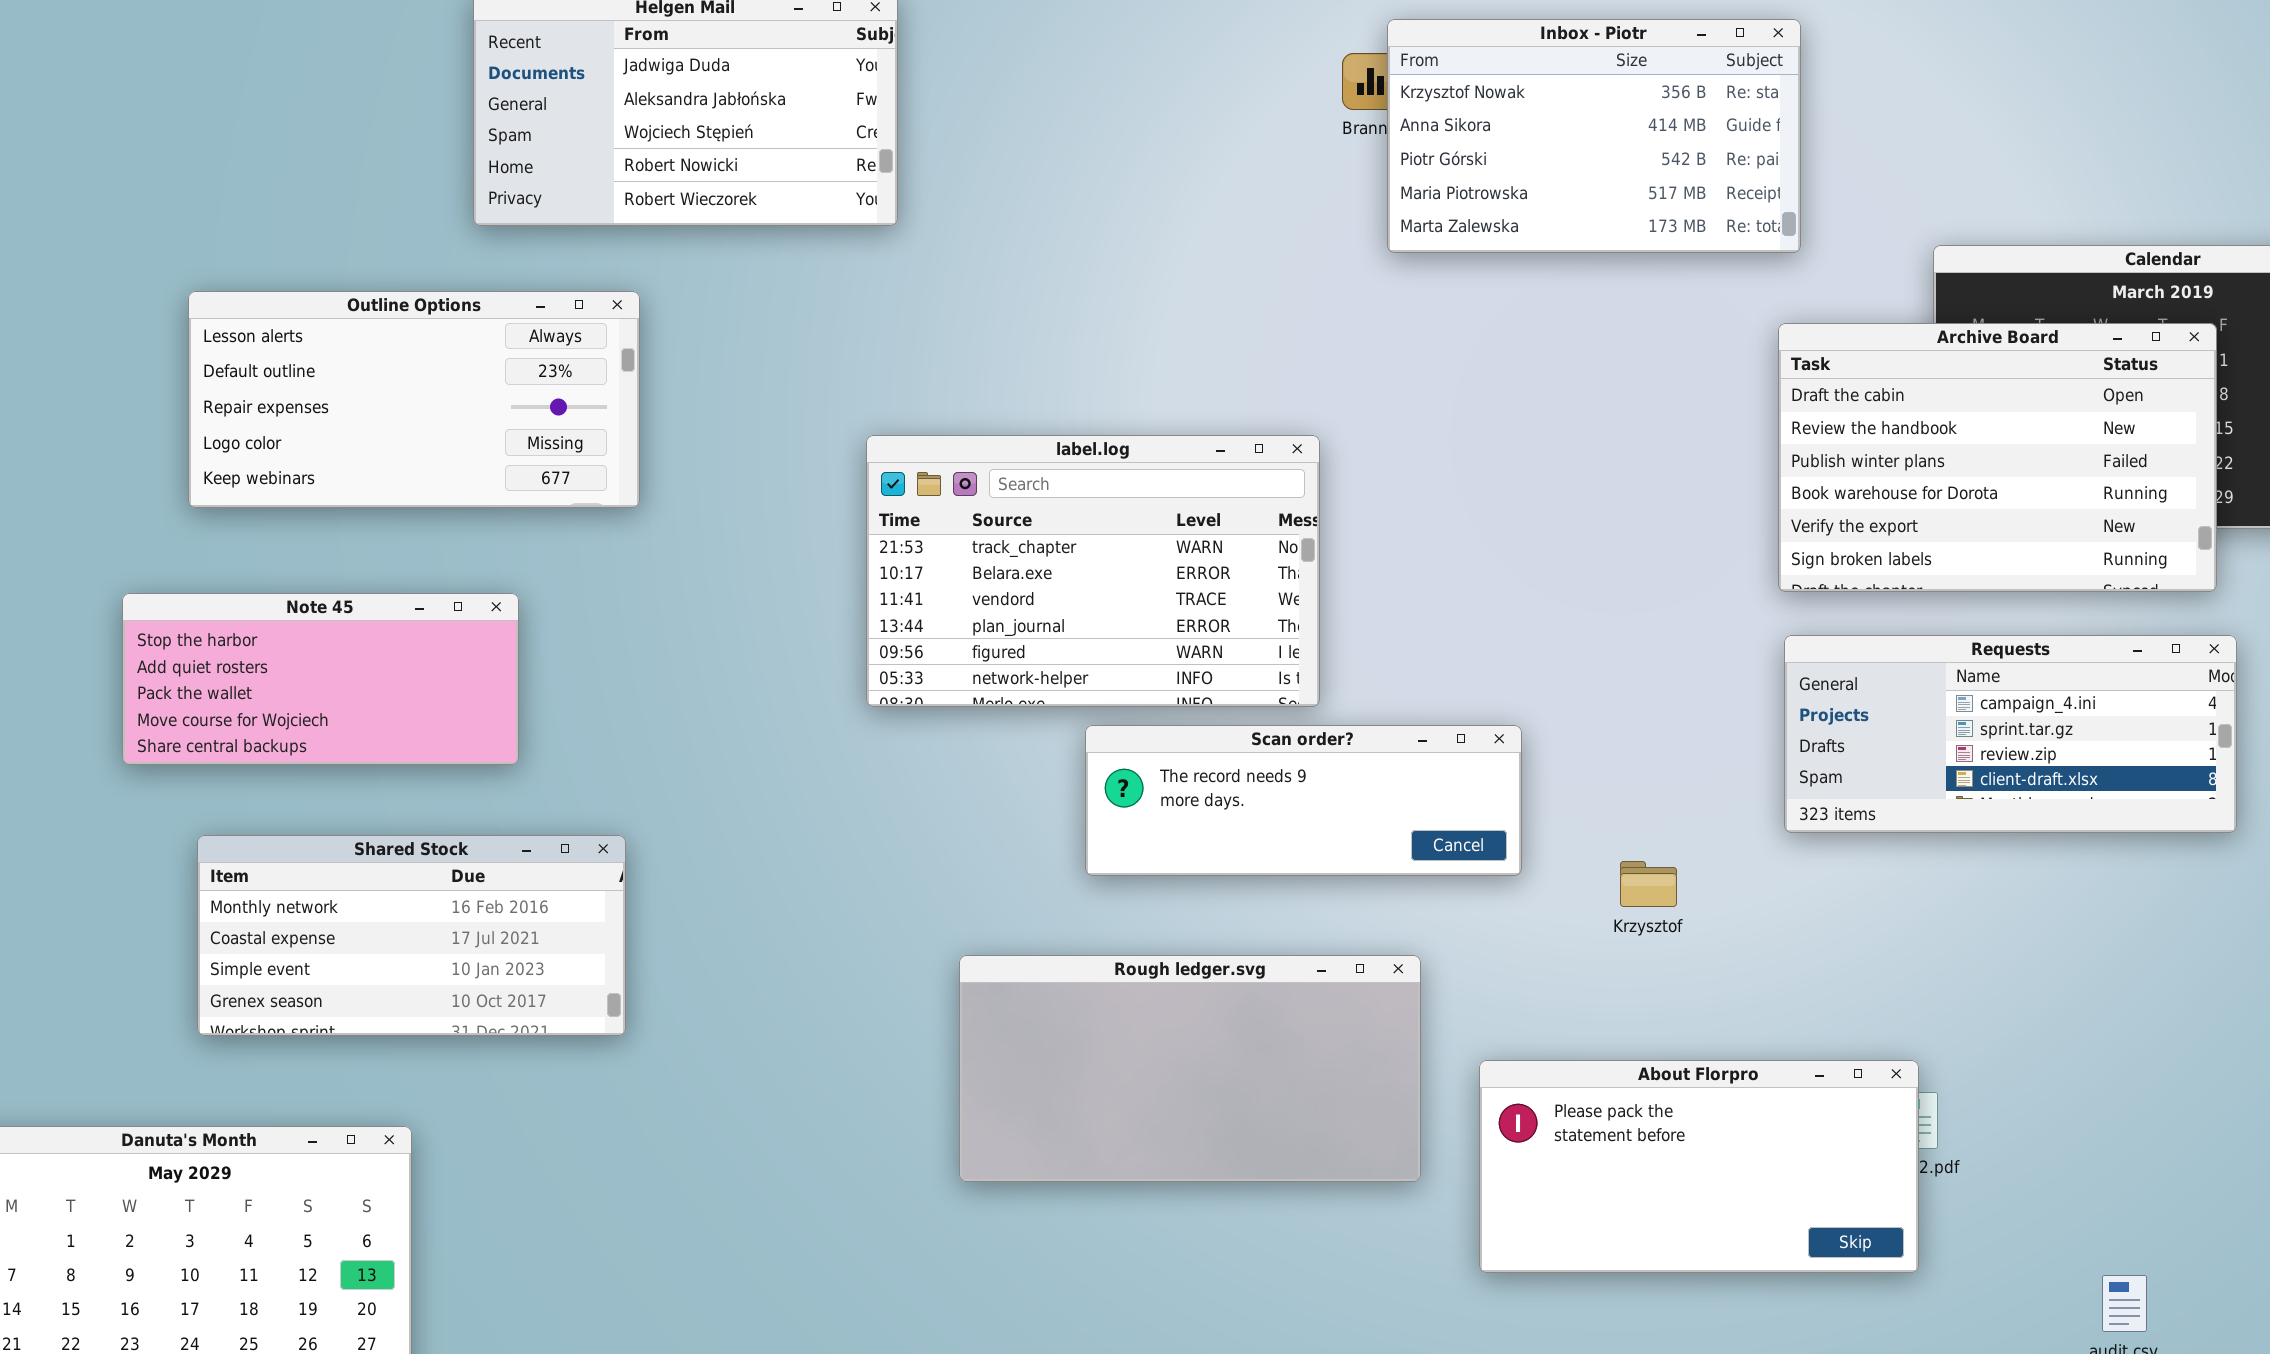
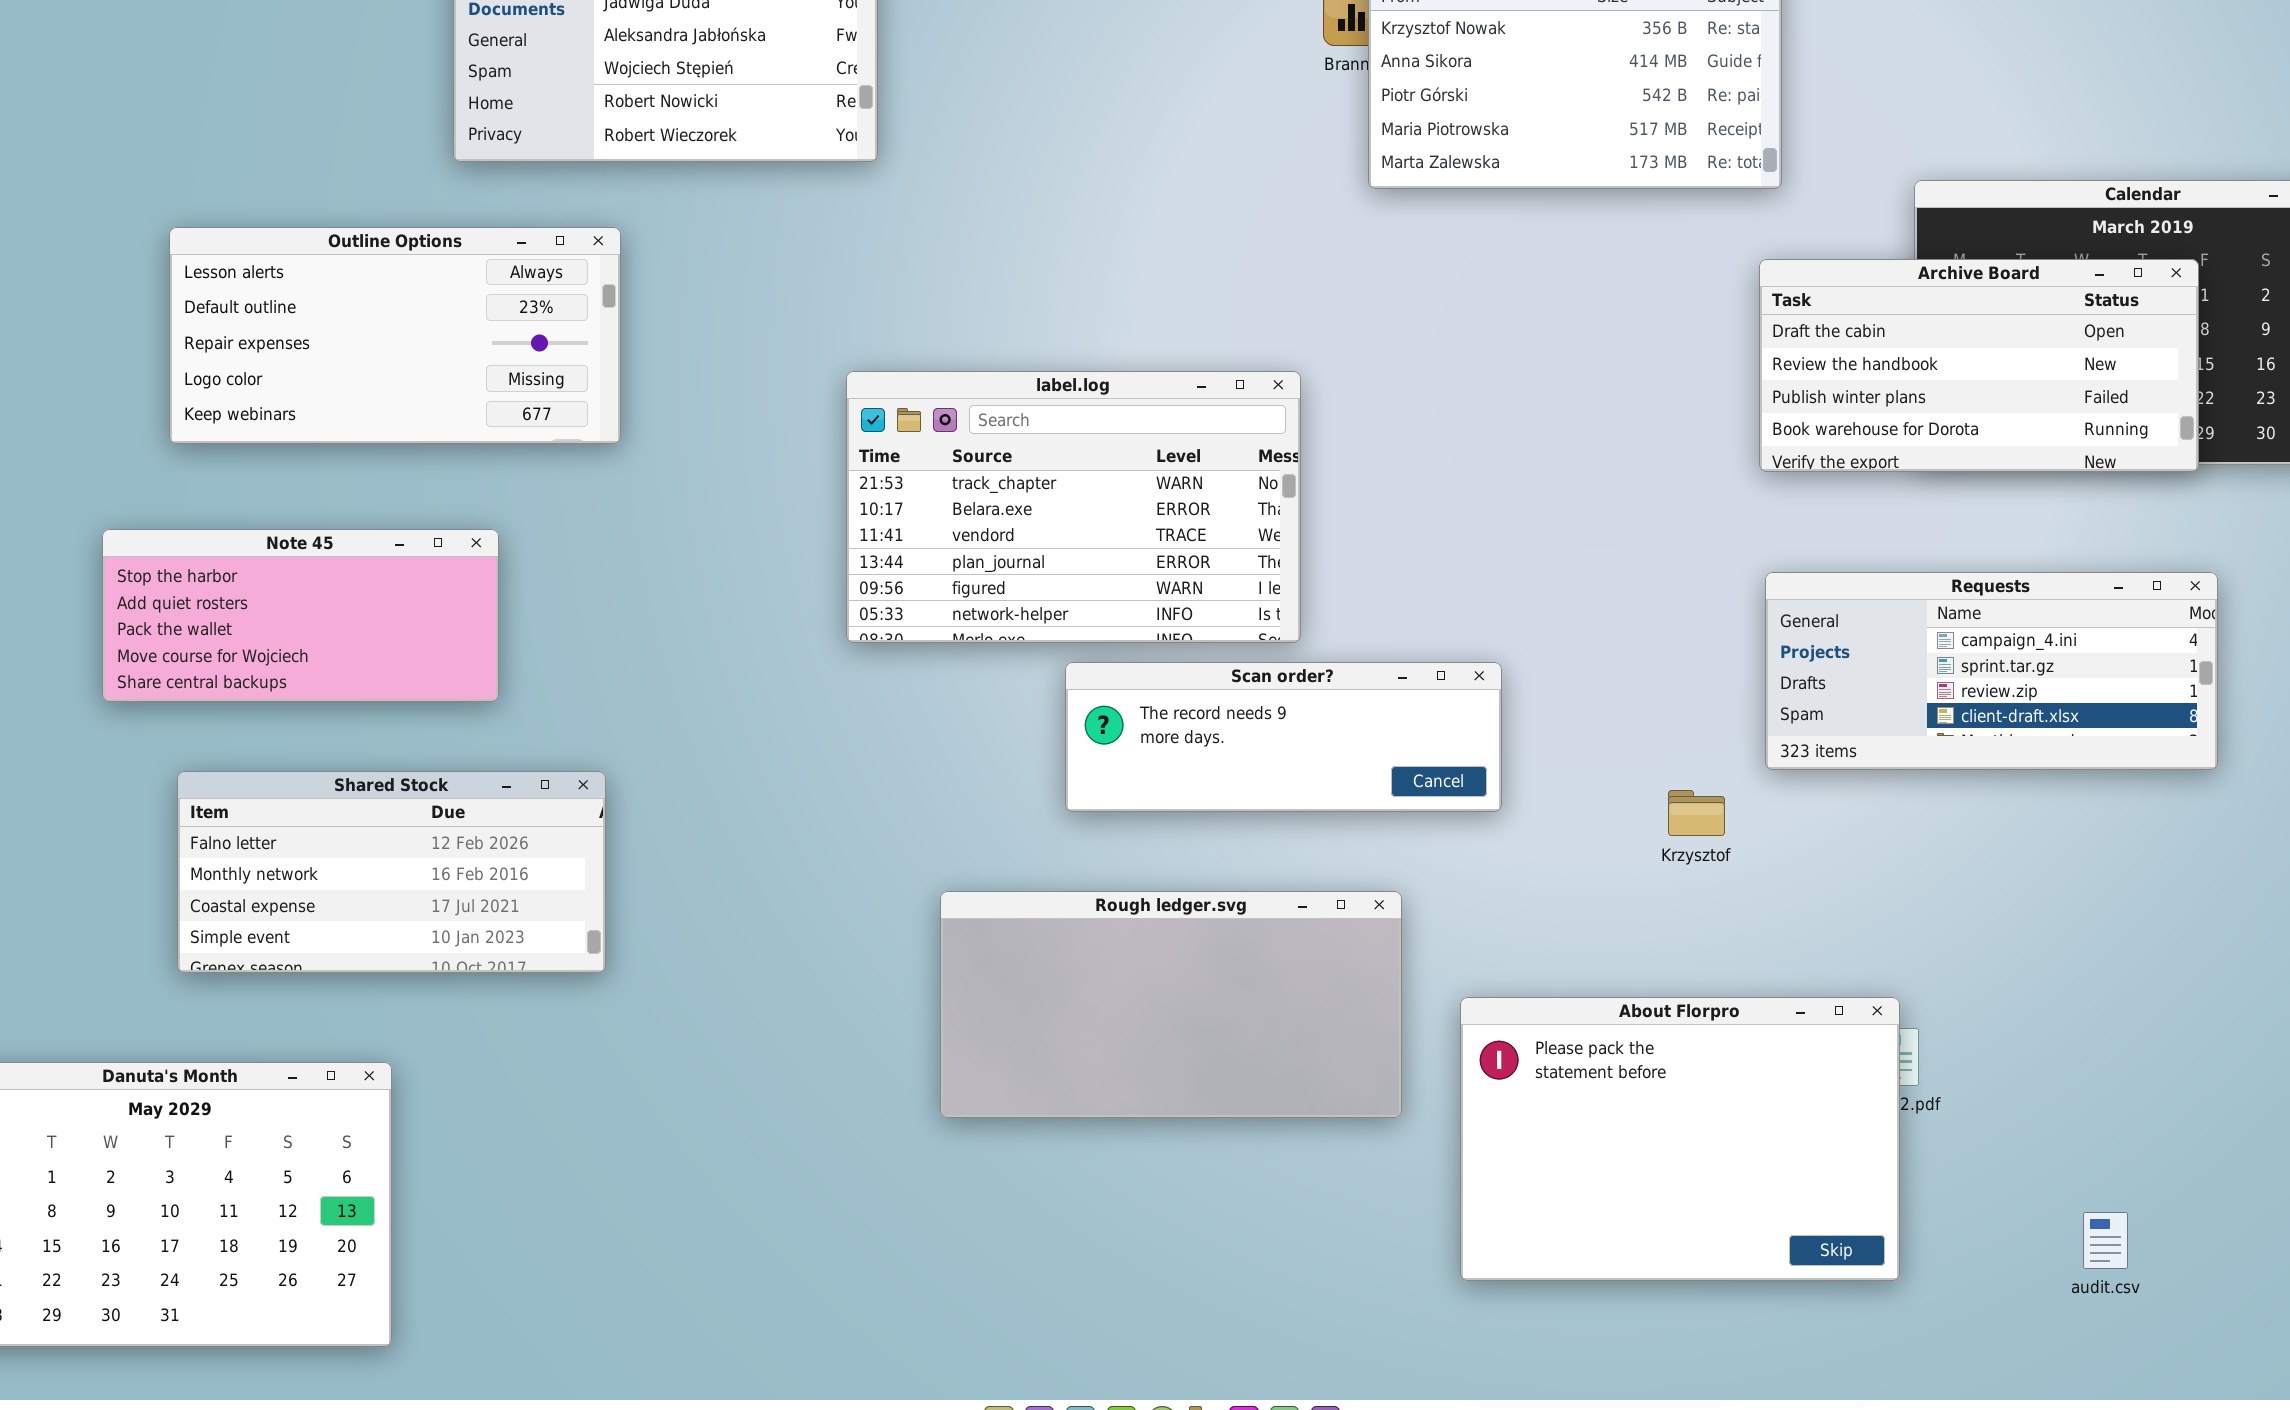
Archive Board: [1778,323,2217,592] -> [1759,259,2199,472], resized
Shared Stock: [197,835,626,1036] -> [177,771,606,973], scrolled up 1 row
Krzysztof: [1620,861,1677,907] -> [1668,790,1725,836], moved
About Florpro: [1479,1060,1919,1273] -> [1460,997,1900,1281], resized

